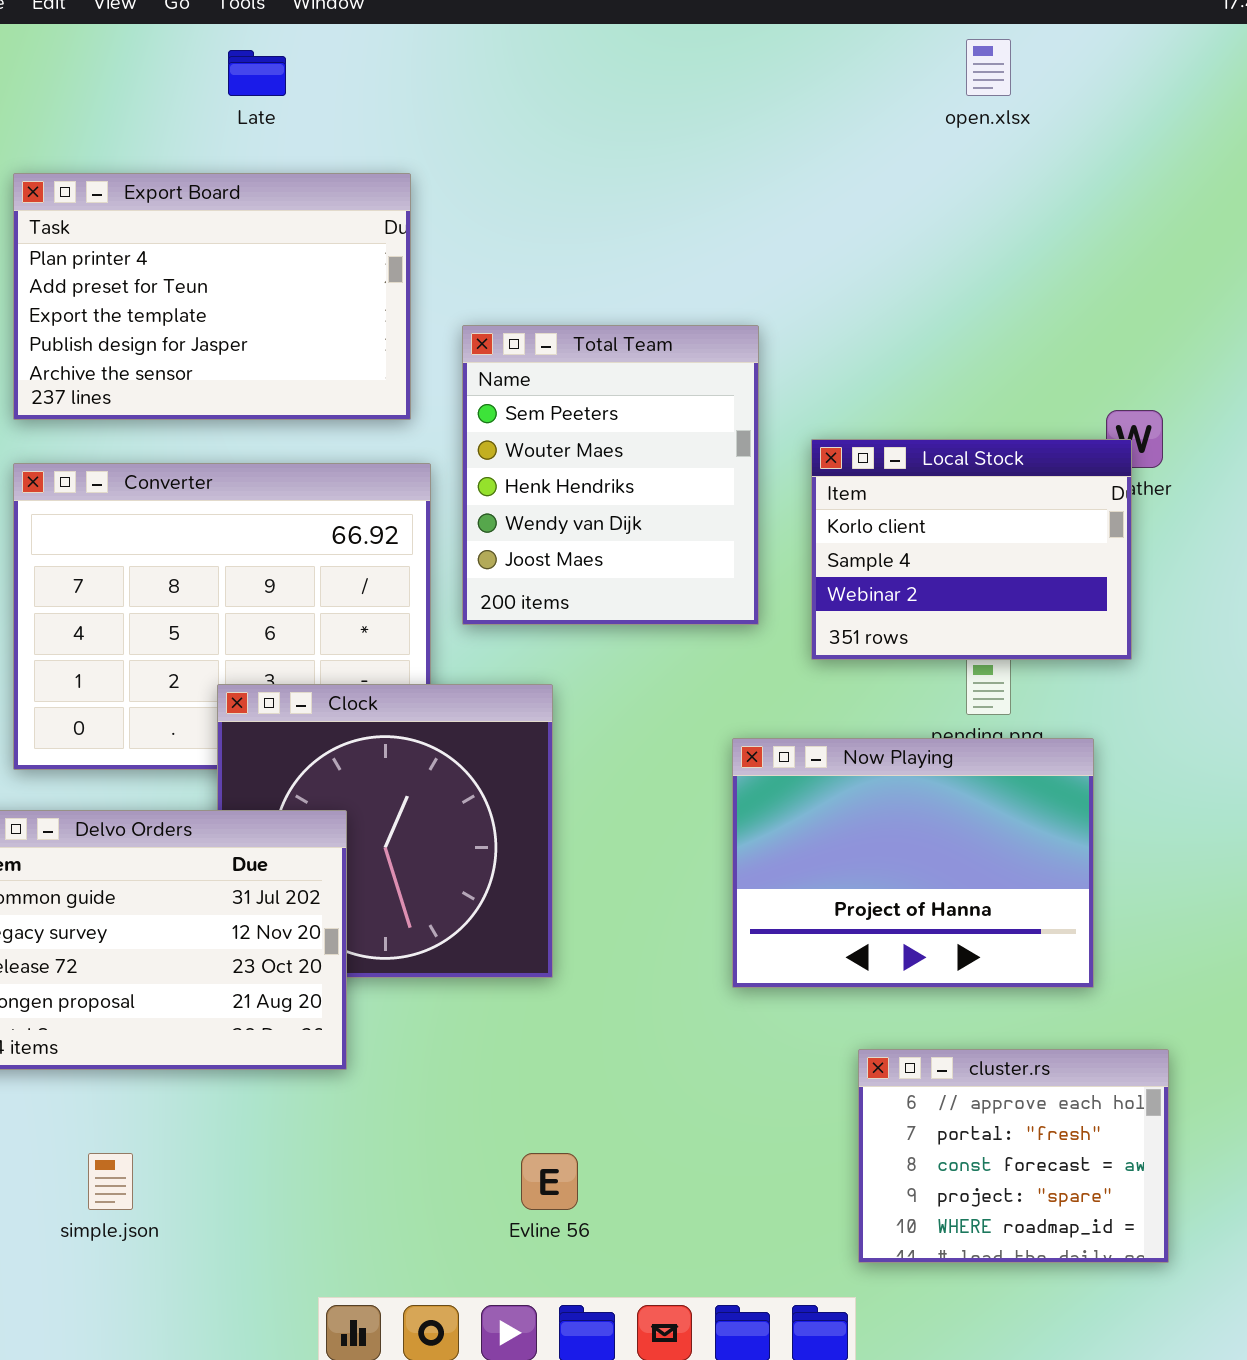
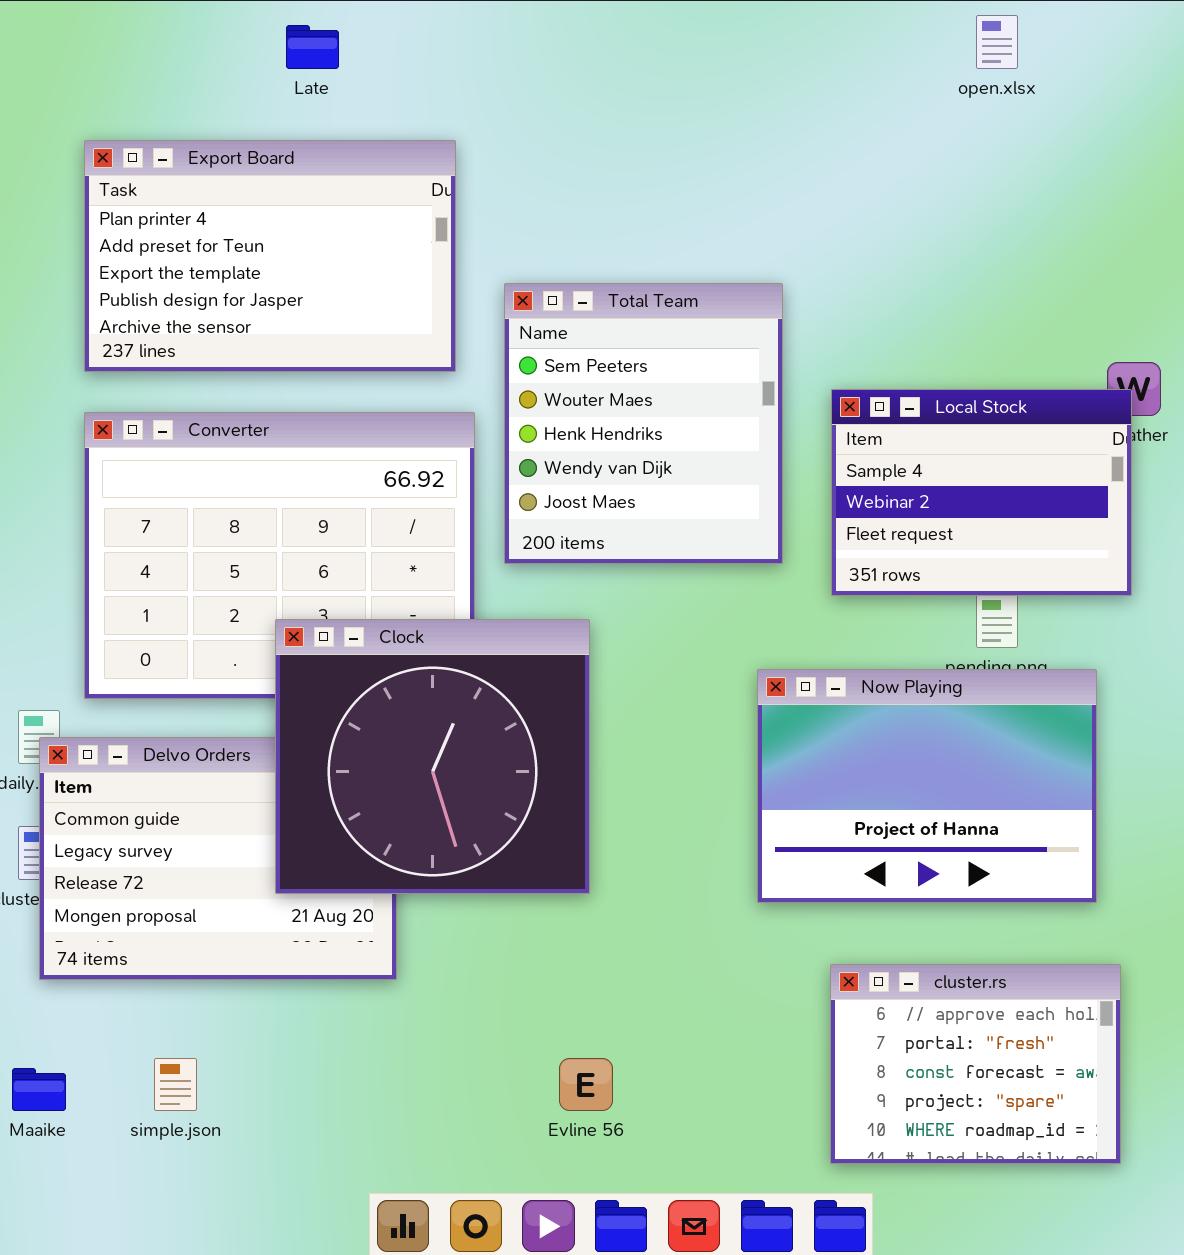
Local Stock: [811,439,1132,660] -> [831,389,1132,596], scrolled down 1 row
Clock: [217,684,553,978] -> [275,619,590,894], raised
cluster.rs: [858,1049,1169,1263] -> [830,964,1121,1164], moved

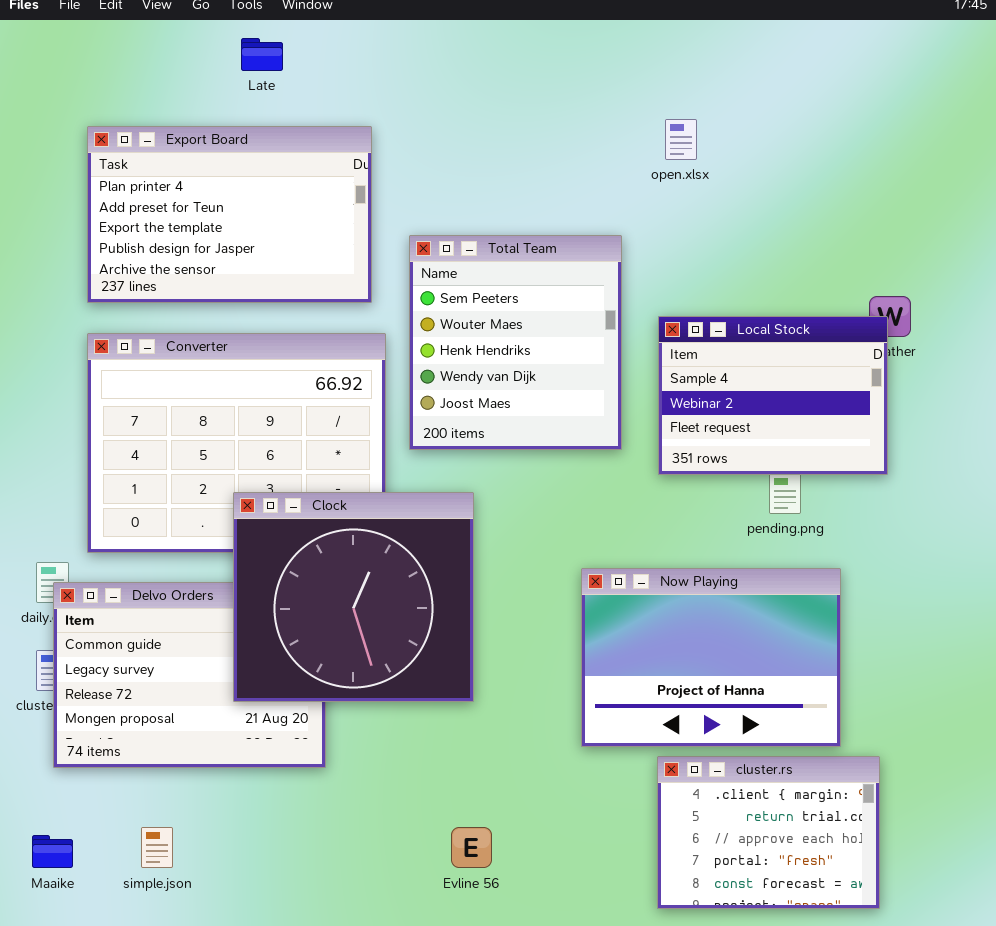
open.xlsx: [976,15,1018,69] -> [665,119,697,160], moved
Now Playing: [757,669,1097,903] -> [581,568,841,747], moved
cluster.rs: [830,964,1121,1164] -> [657,756,880,909], scrolled up 2 rows

